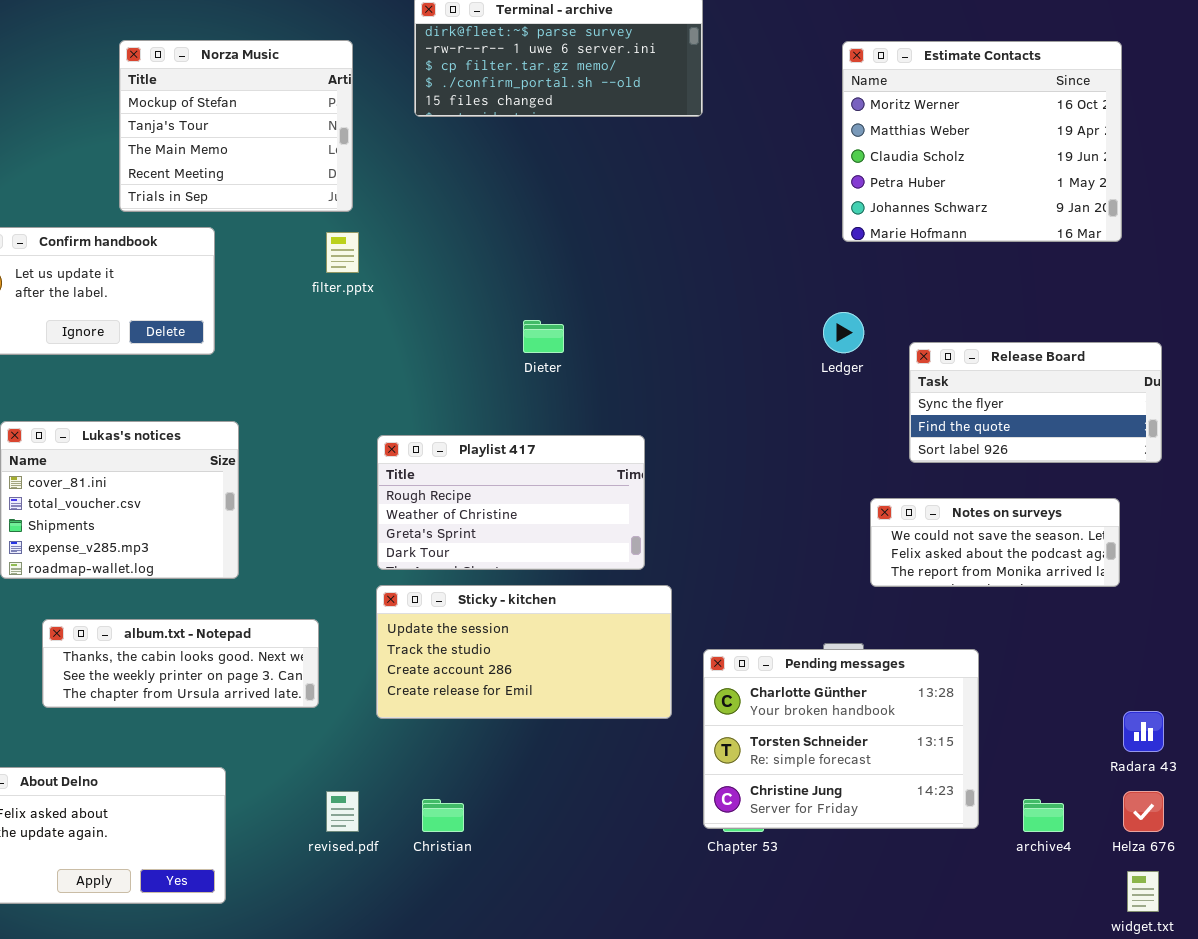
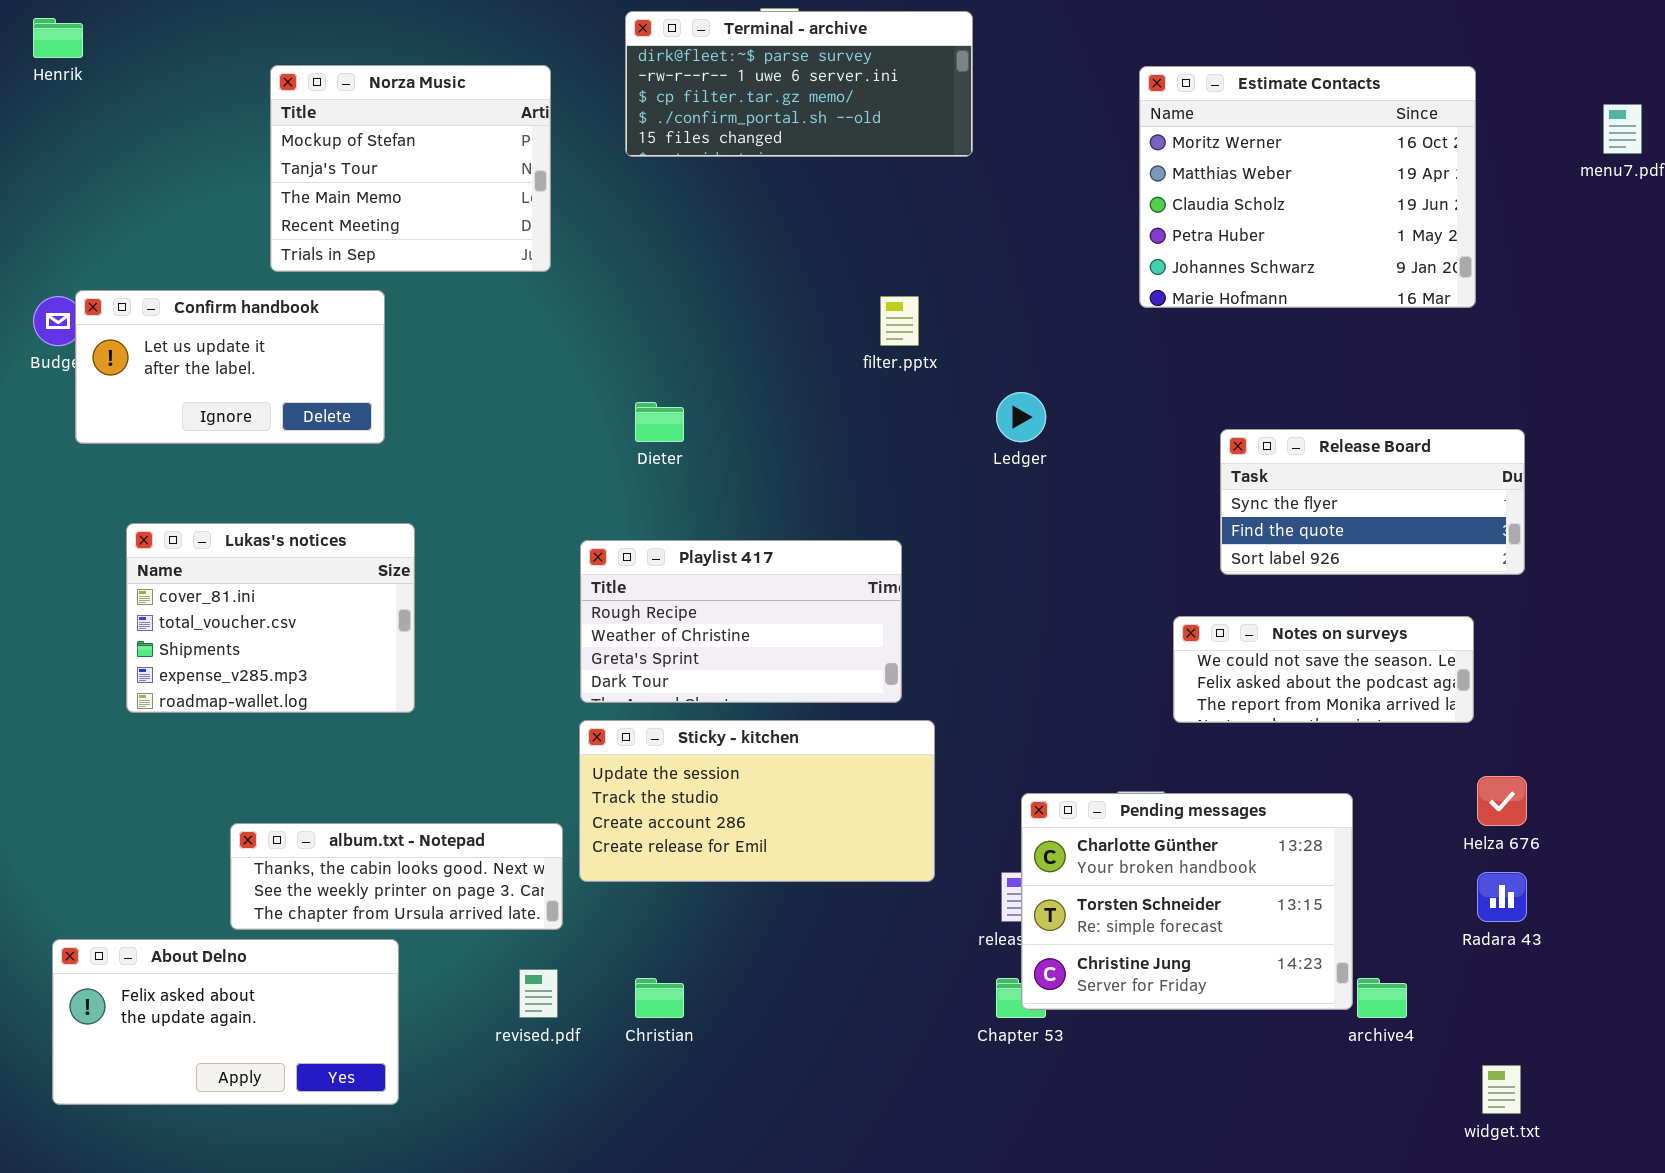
filter.pptx: [326,232,359,273] -> [880,296,919,346], moved
Ledger: [823,312,864,353] -> [996,392,1046,442], moved
Dieter: [523,320,564,353] -> [635,402,684,442], moved
album.txt - Notepad: [42,619,319,708] -> [230,823,563,930], moved
Pending messages: [703,649,979,829] -> [1021,793,1353,1010], moved
Helza 676: [1123,791,1164,832] -> [1477,776,1527,826], moved

